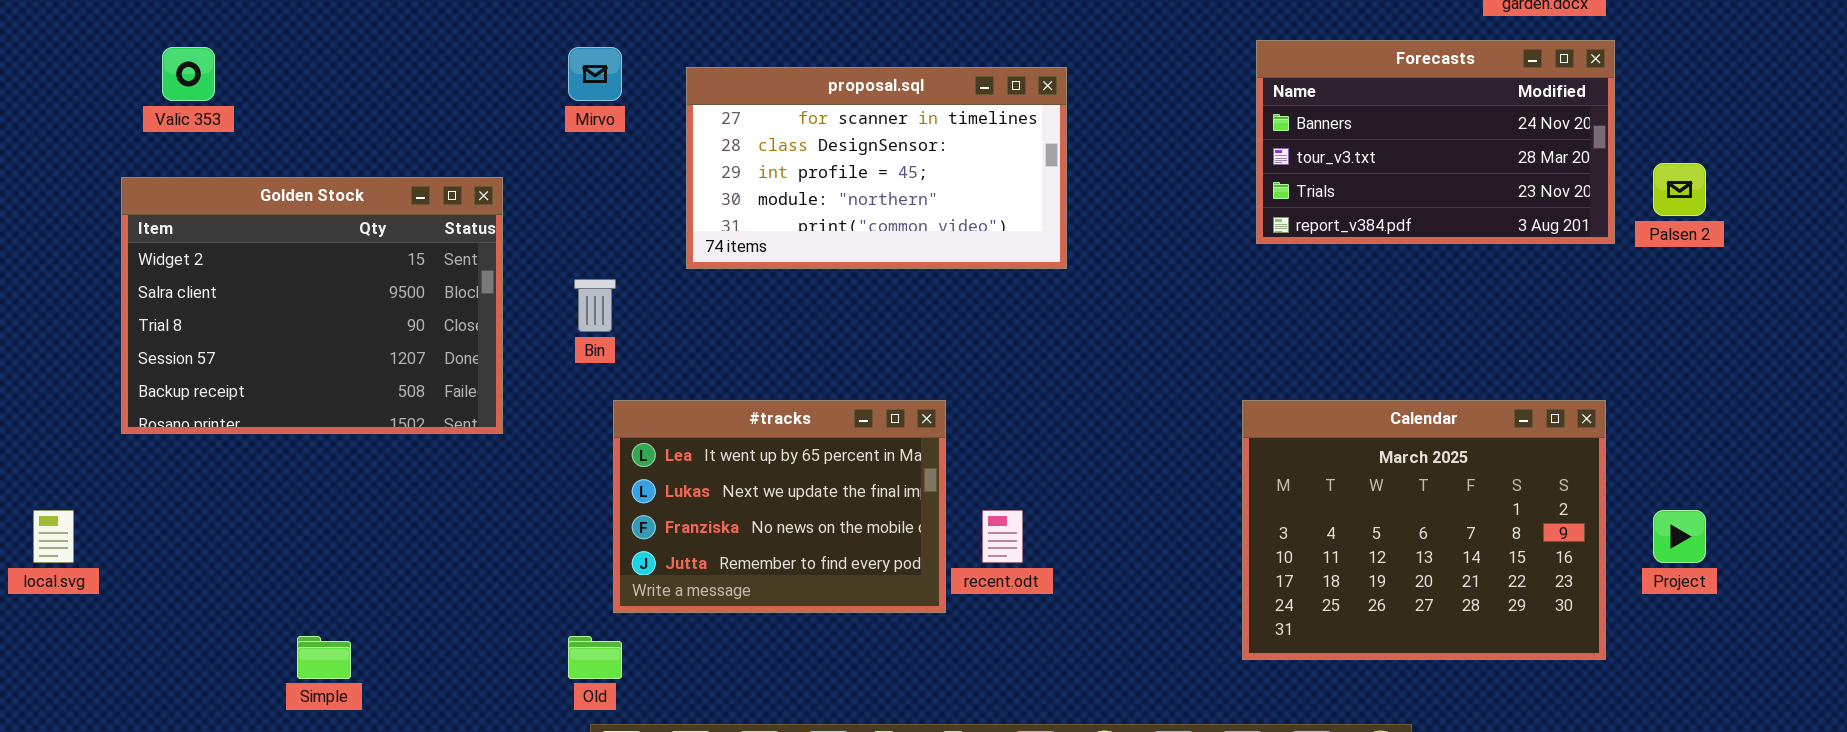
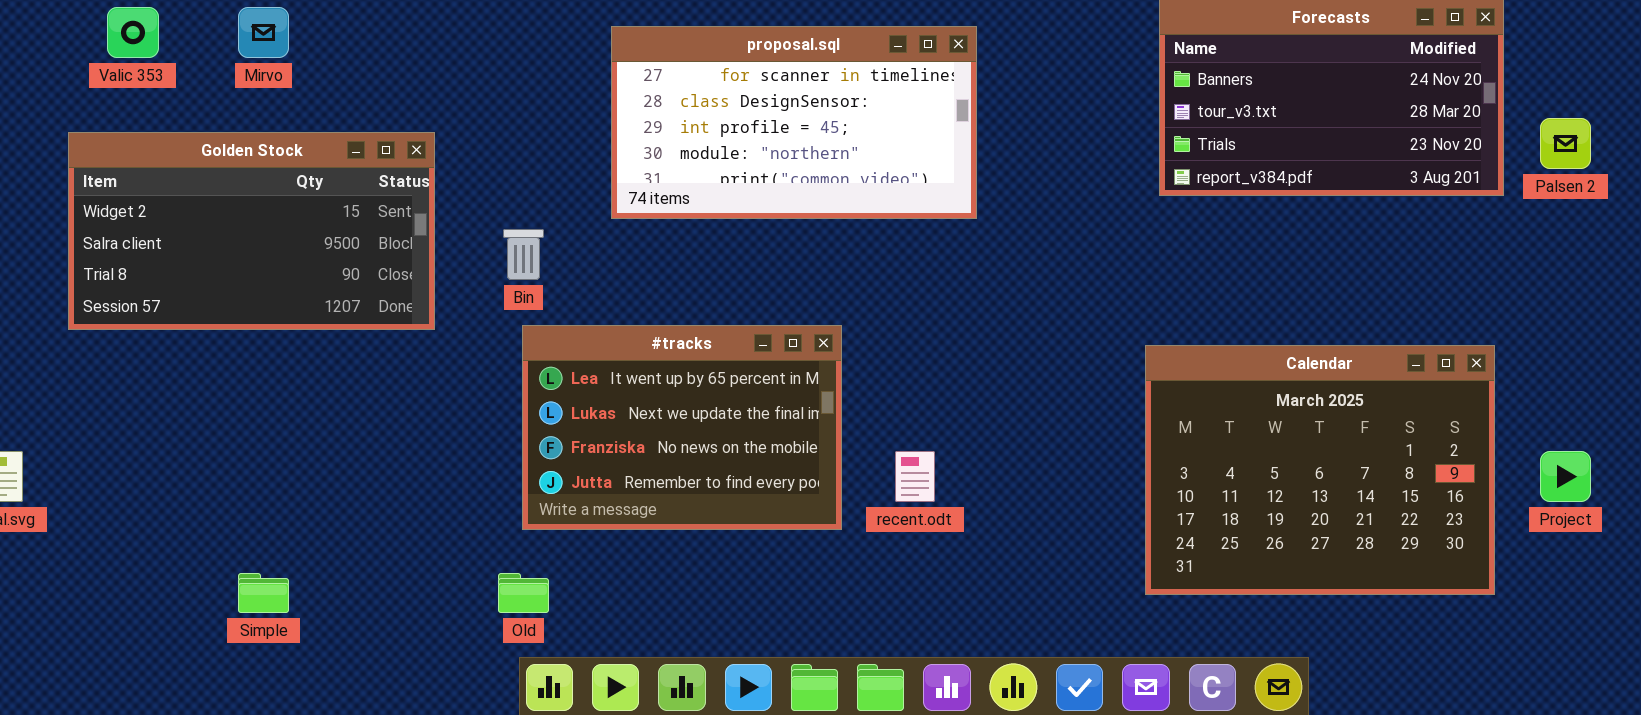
Mirvo: [568,47,622,101] -> [238,7,289,58], moved
Golden Stock: [121,177,503,434] -> [68,132,435,330], resized
#tracks: [613,400,946,613] -> [522,325,842,530], moved

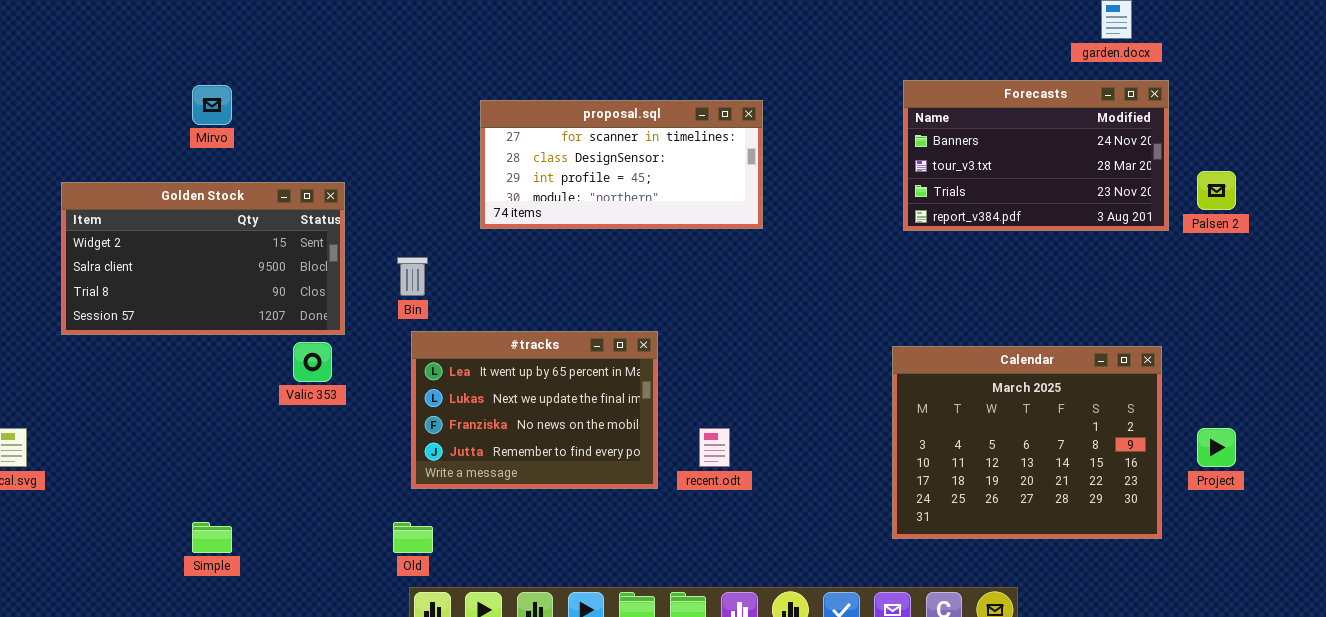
Valic 353: [107,7,159,58] -> [293,342,332,382], moved
proposal.sql: [611,26,977,219] -> [480,100,763,229], resized

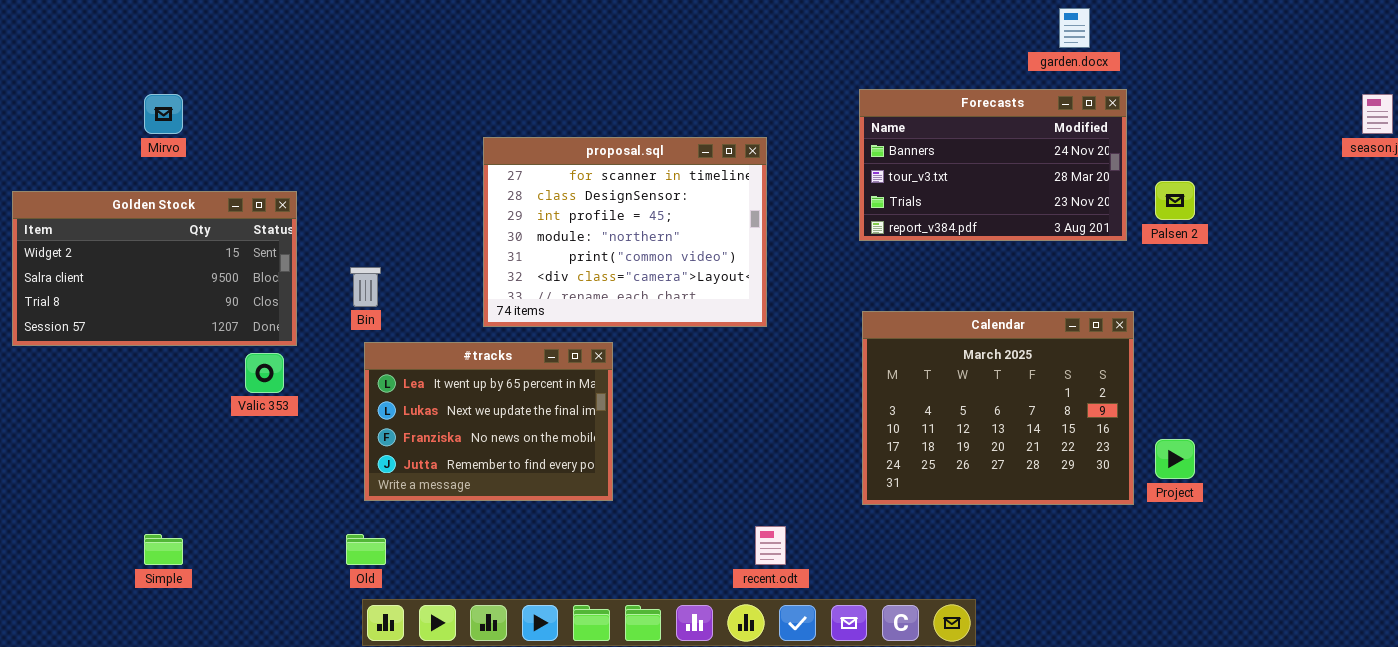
proposal.sql: [480,100,763,229] -> [483,137,767,327], moved, resized
Calendar: [892,346,1162,539] -> [862,311,1134,505], moved
recent.odt: [699,428,730,467] -> [755,526,786,565], moved

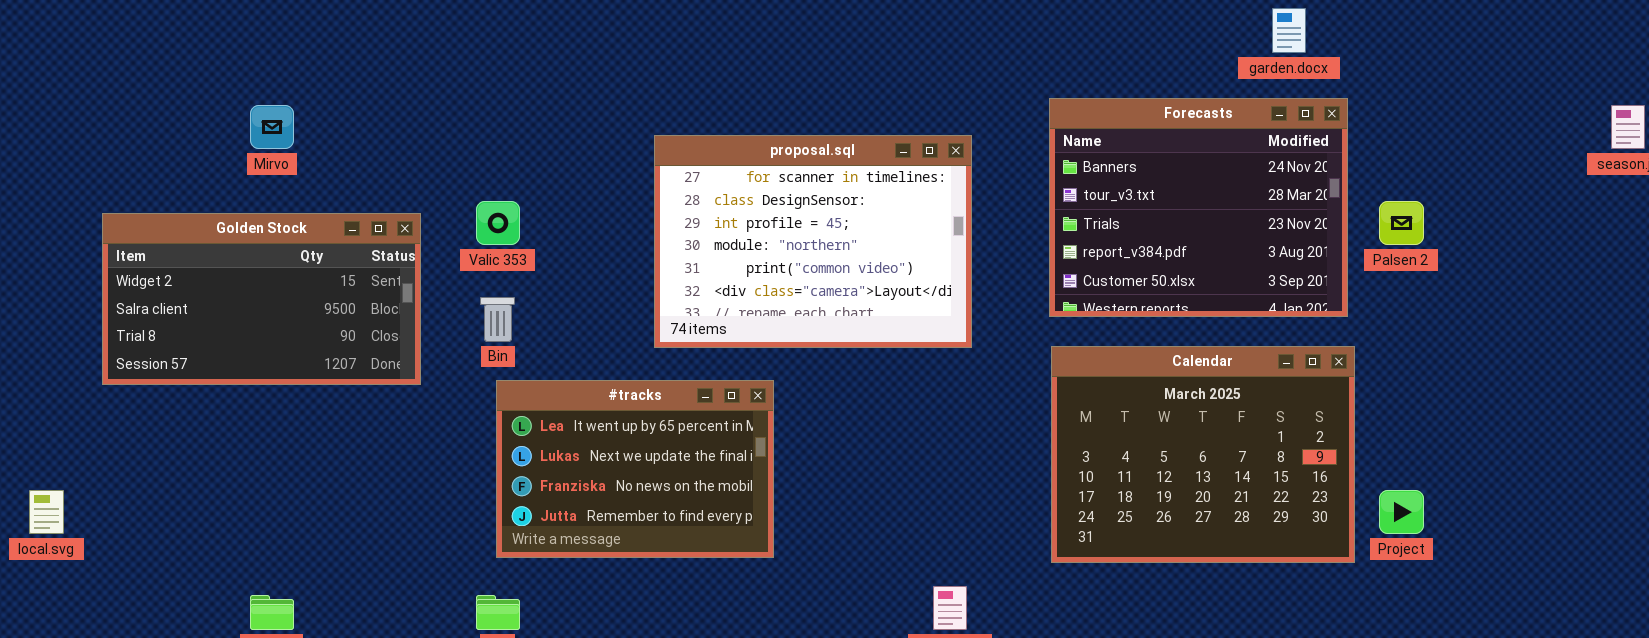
Forecasts: [859,89,1127,241] -> [1049,98,1348,317], resized
proposal.sql: [483,137,767,327] -> [654,135,972,348], moved
Valic 353: [245,353,284,393] -> [476,201,520,245], moved

